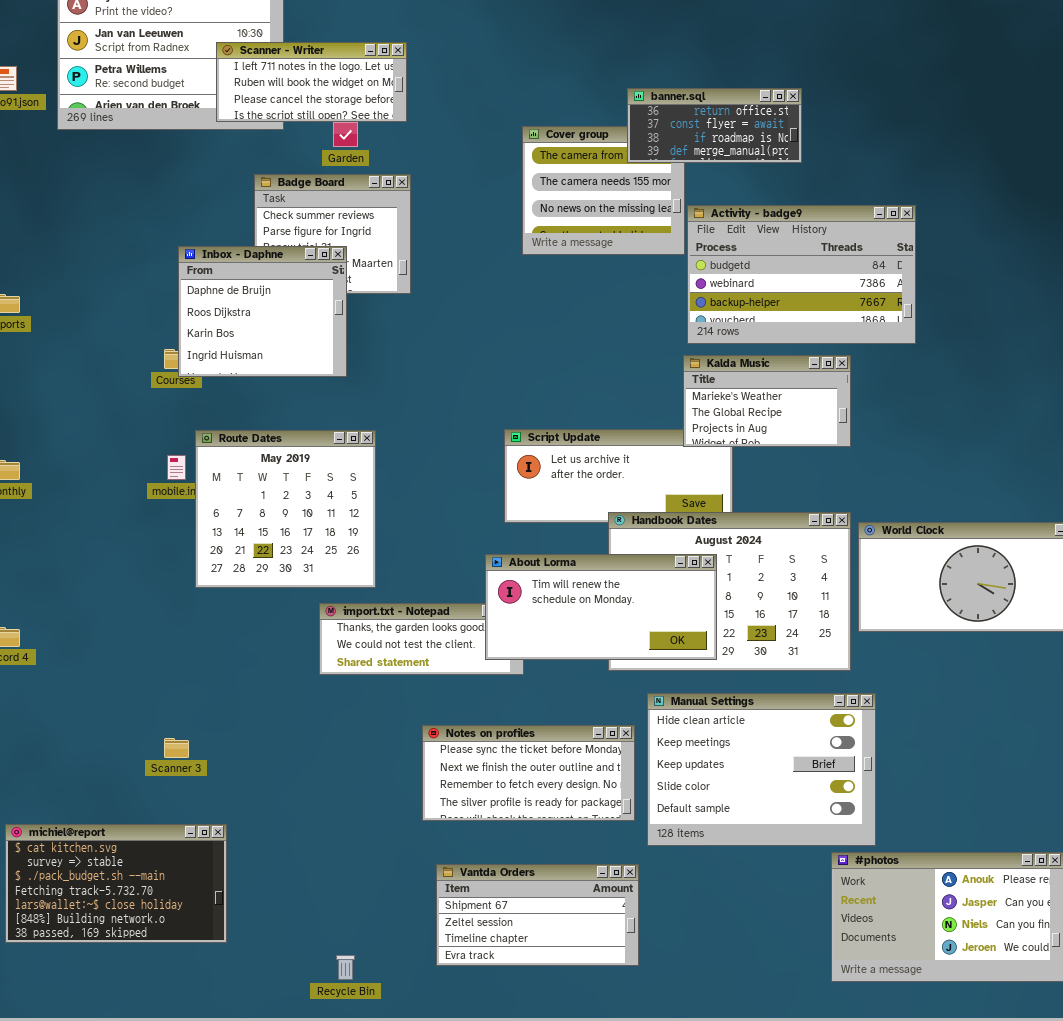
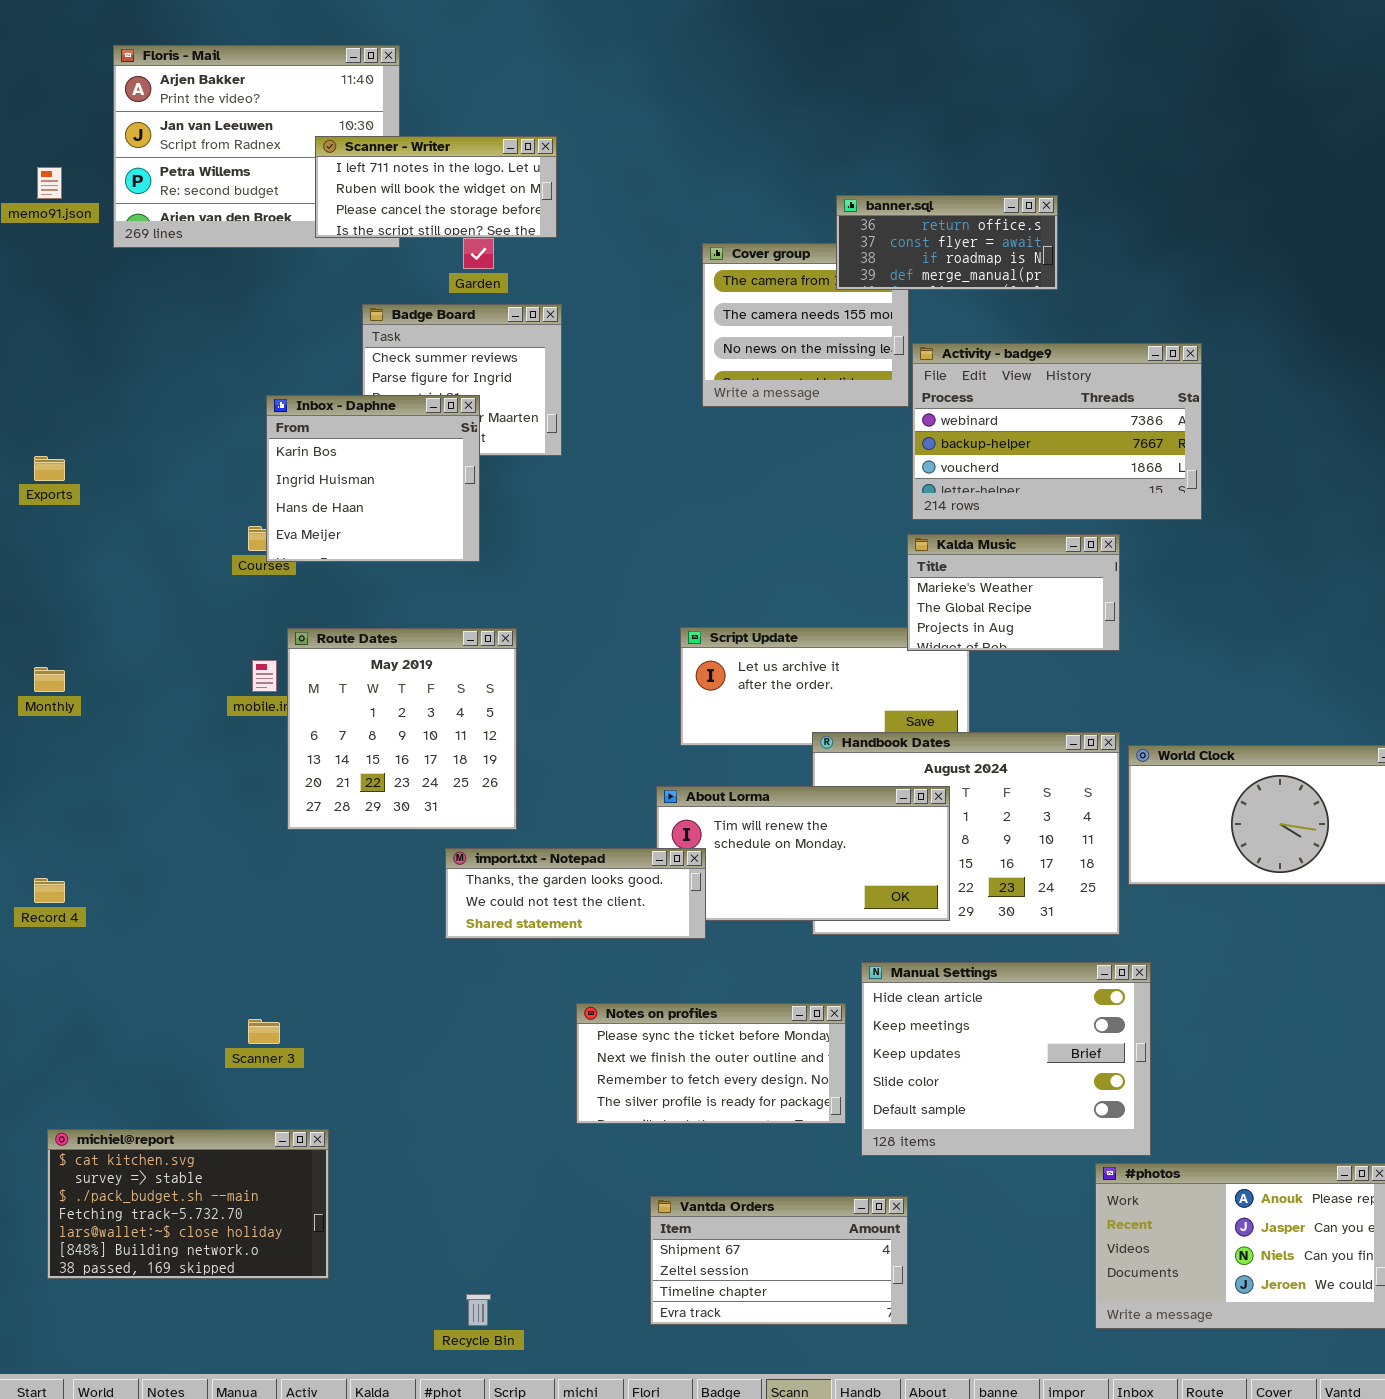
Activity - badge9: [687,205,916,344] -> [912,343,1202,520], scrolled down 1 row
Inbox - Daphne: [178,246,347,377] -> [266,395,480,562], scrolled down 2 rows
import.txt - Notepad: [319,603,524,675] -> [445,848,706,939], raised
Vantda Orders: [436,864,639,966] -> [650,1196,908,1325], moved

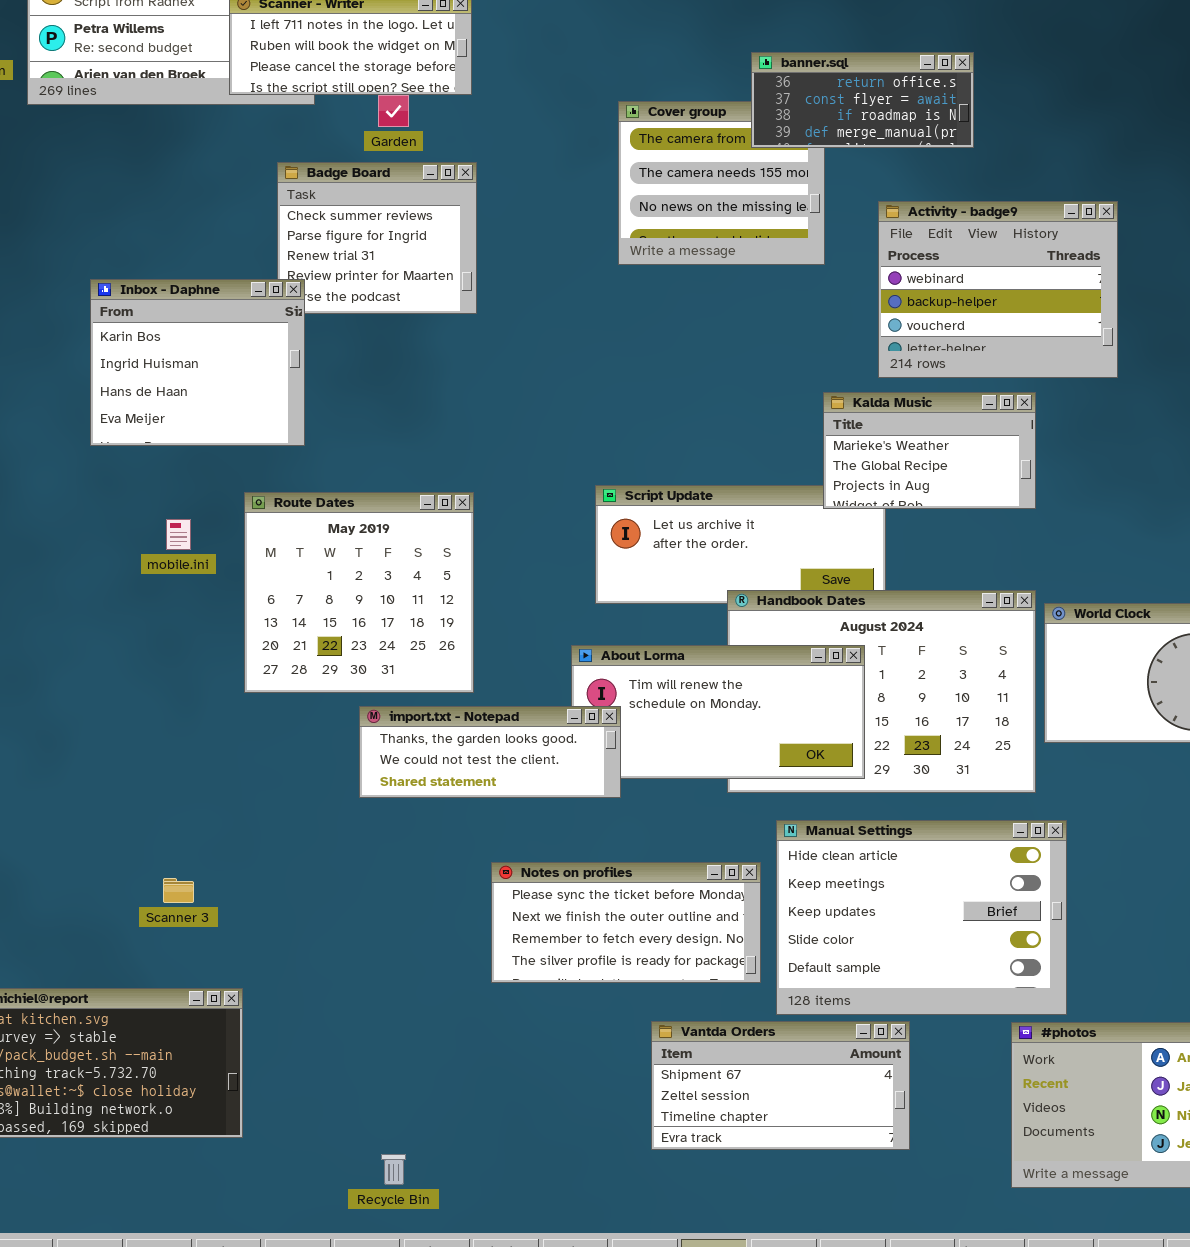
Activity - badge9: [912,343,1202,520] -> [878,201,1118,378], resized
Inbox - Daphne: [266,395,480,562] -> [90,279,305,446], moved
Route Dates: [287,628,517,830] -> [244,492,474,693], moved
Vantda Orders: [650,1196,908,1325] -> [651,1021,910,1150], moved

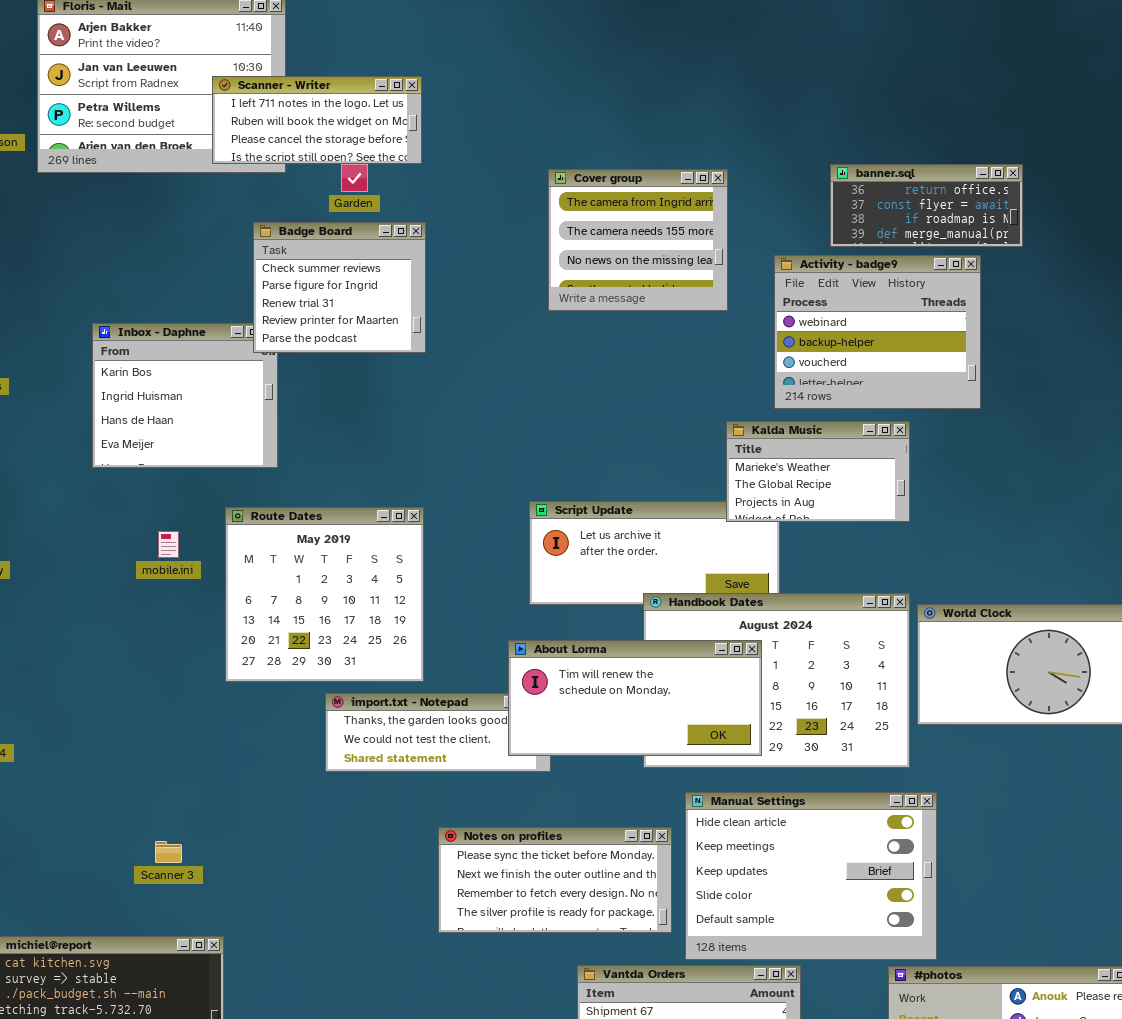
banner.sql: [751,52,974,148] -> [830,164,1023,247], moved
Badge Board: [277,162,477,314] -> [253,222,426,353], raised
About Lorma: [571,645,865,779] -> [508,640,762,756], raised

